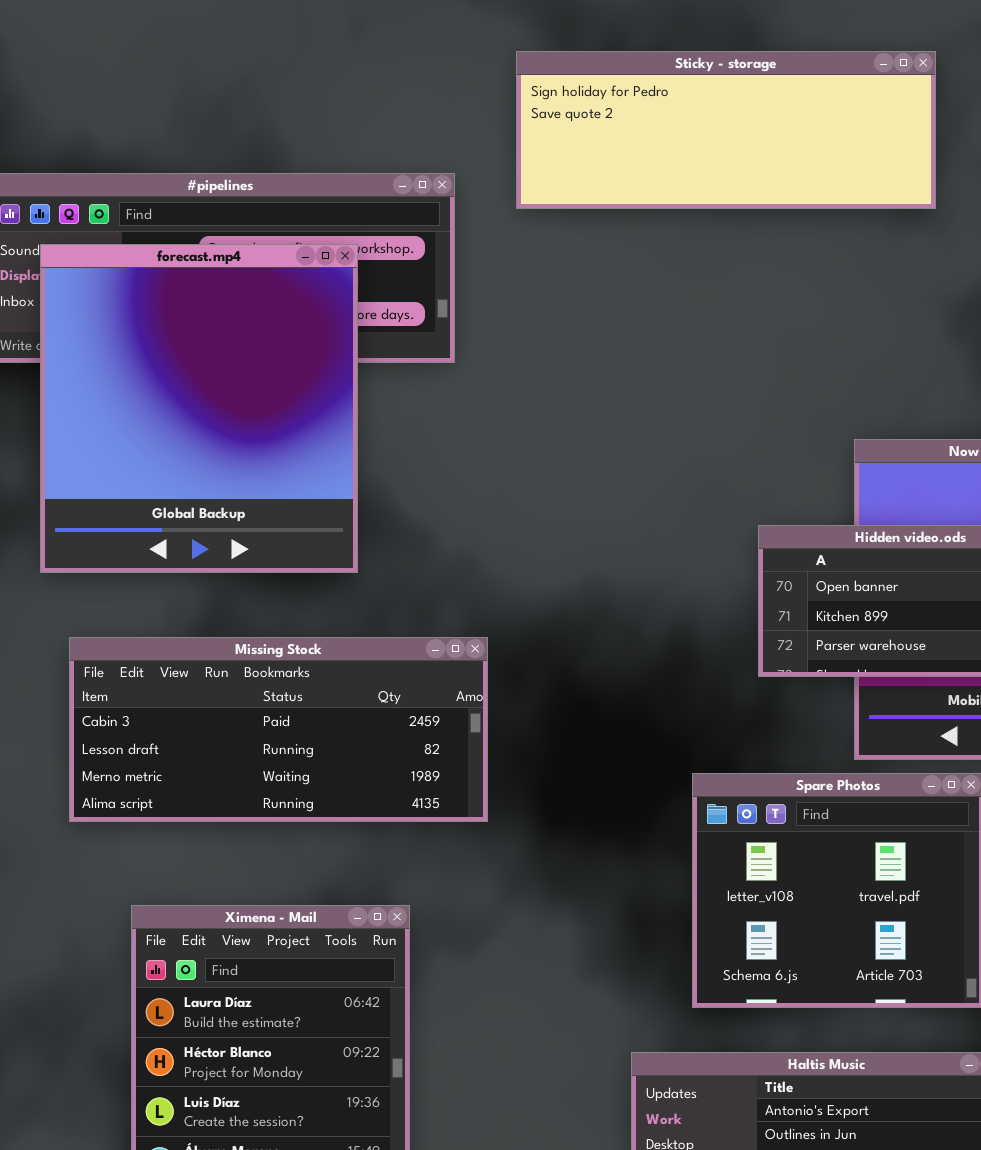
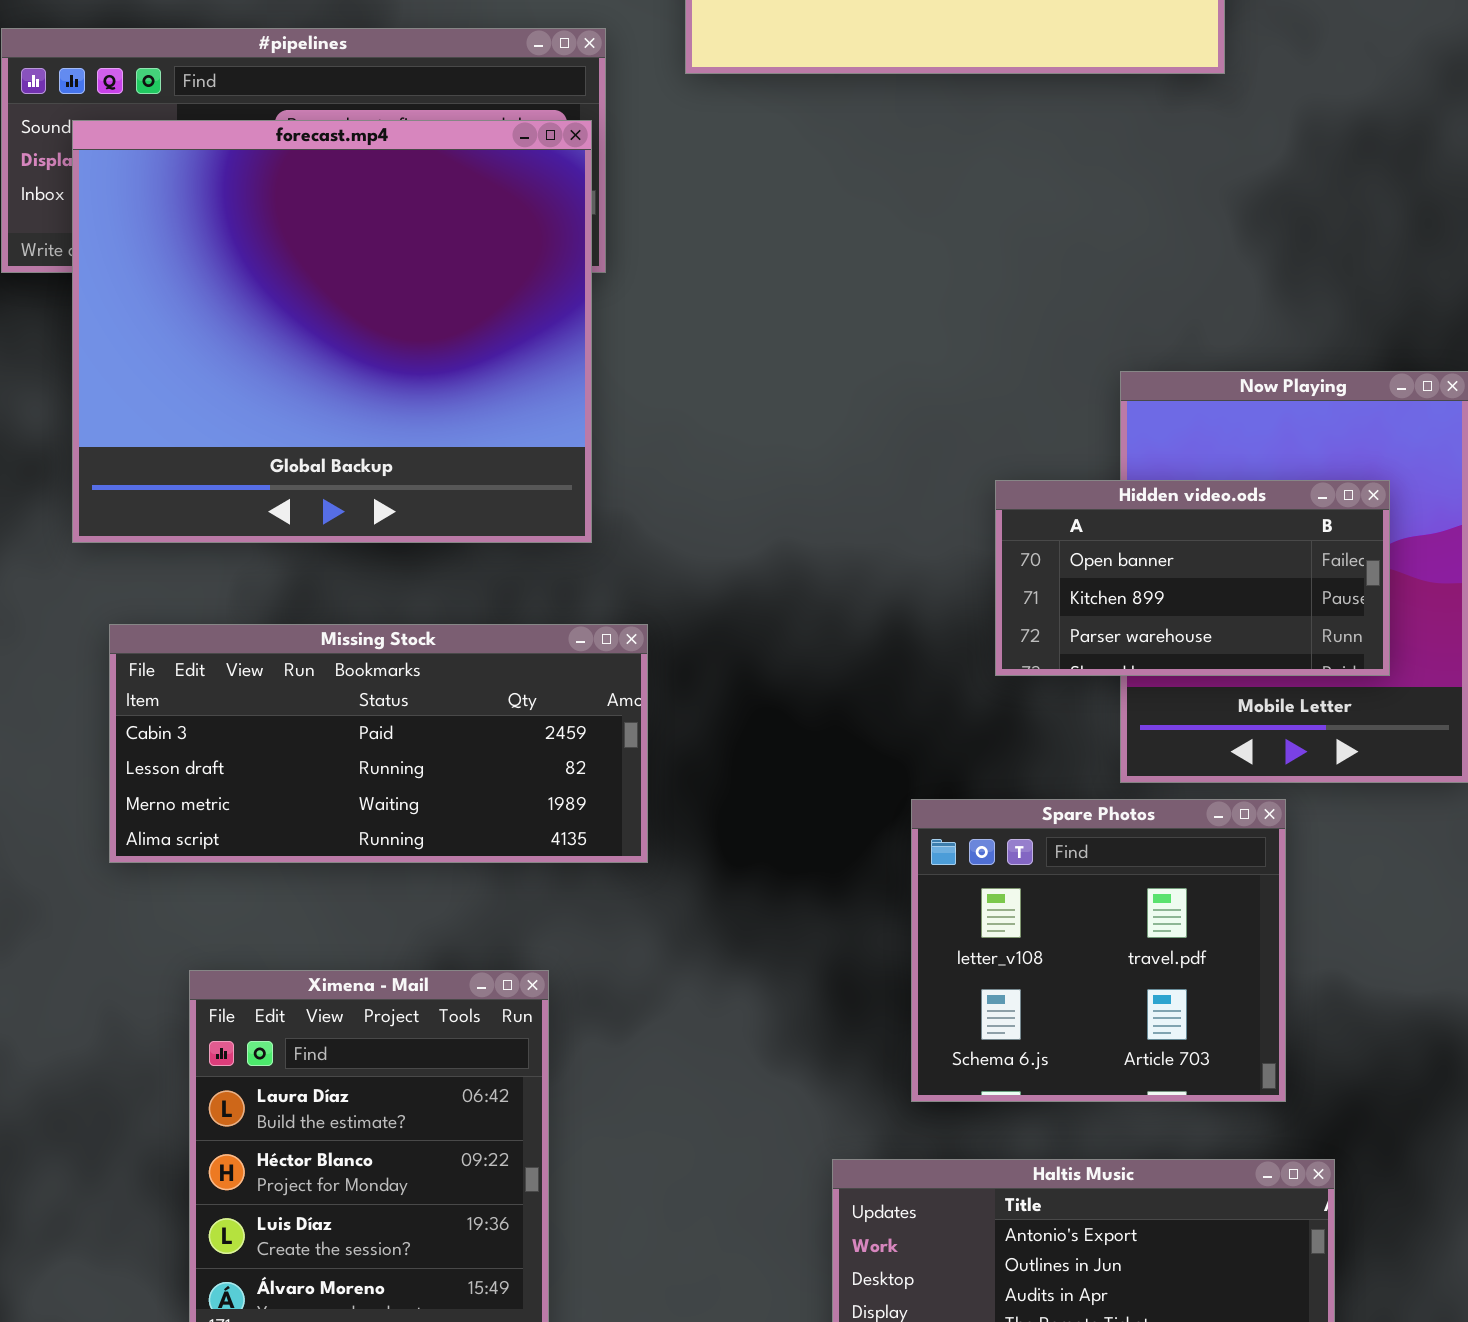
forecast.mp4: [40,244,358,573] -> [72,120,592,543], resized

